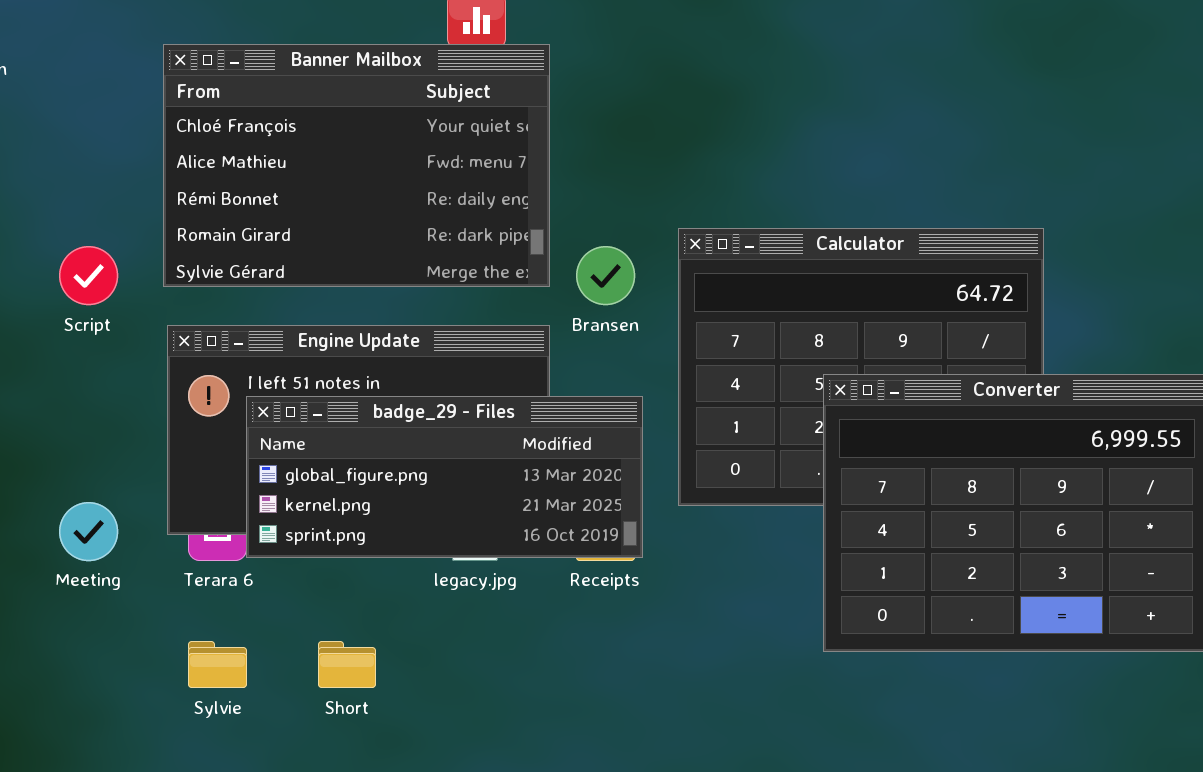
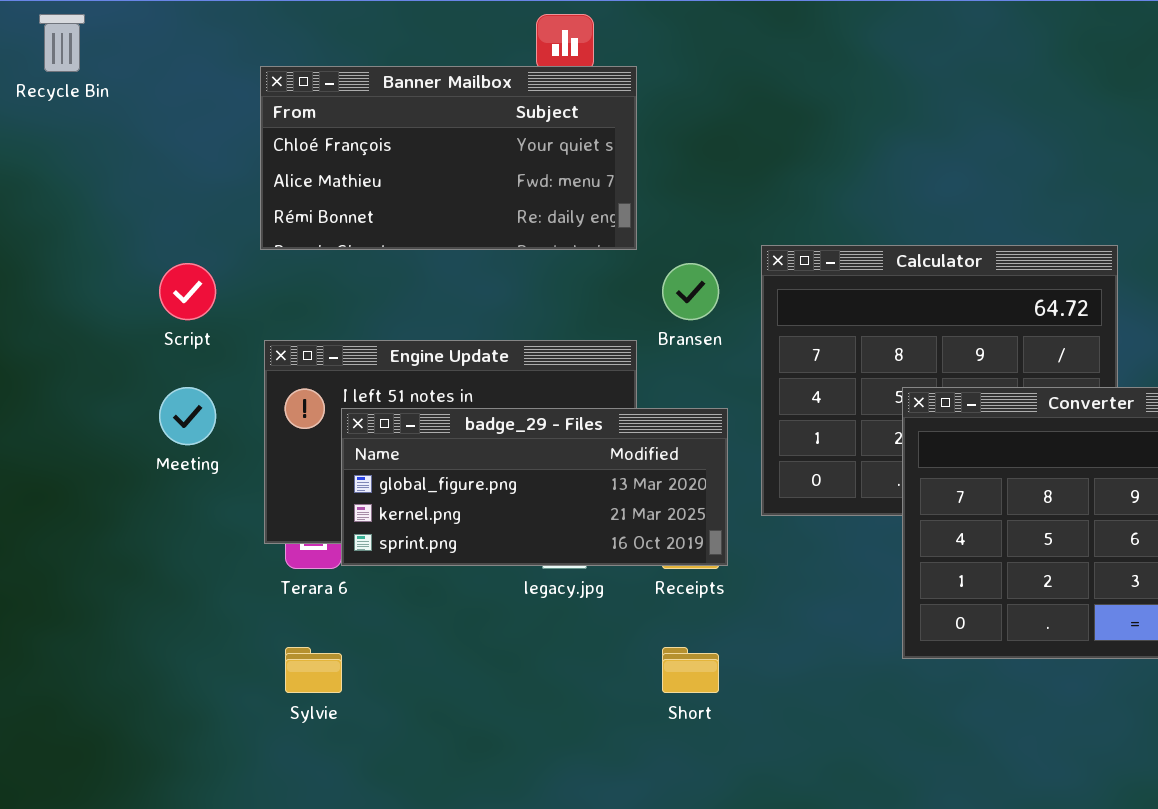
Banner Mailbox: [163,44,550,287] -> [260,66,637,250], resized
Meeting: [59,502,118,561] -> [159,387,216,445], moved
Short: [318,641,376,688] -> [662,647,719,693], moved

